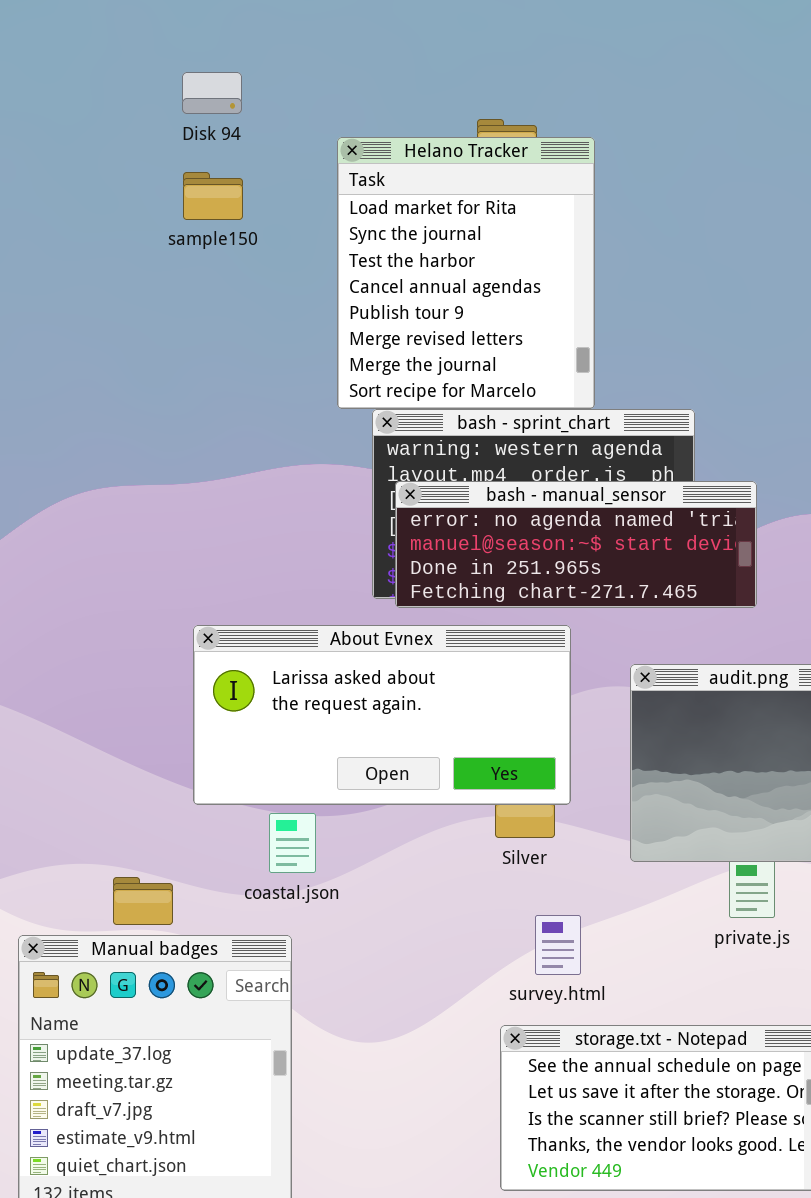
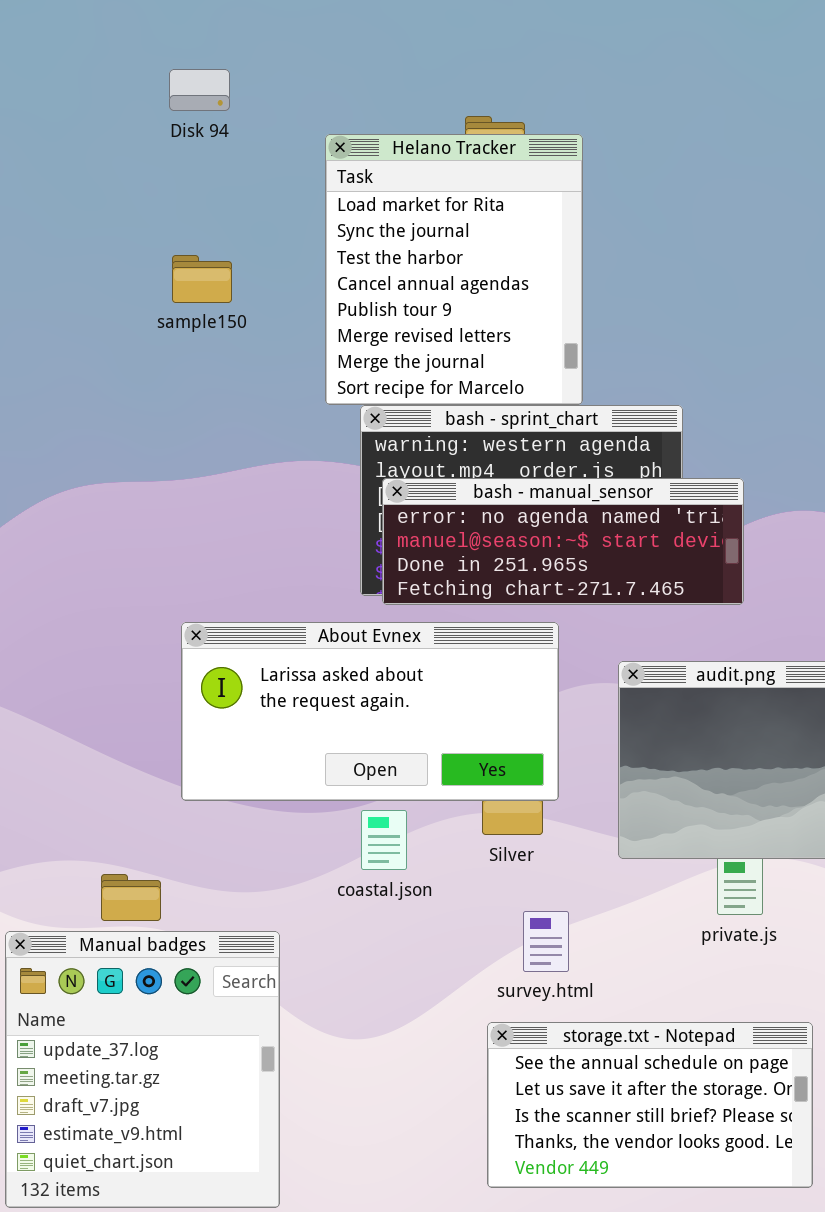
sample150: [183,172,243,220] -> [172,255,232,303], moved
coastal.json: [269,813,316,873] -> [361,810,407,870], moved

